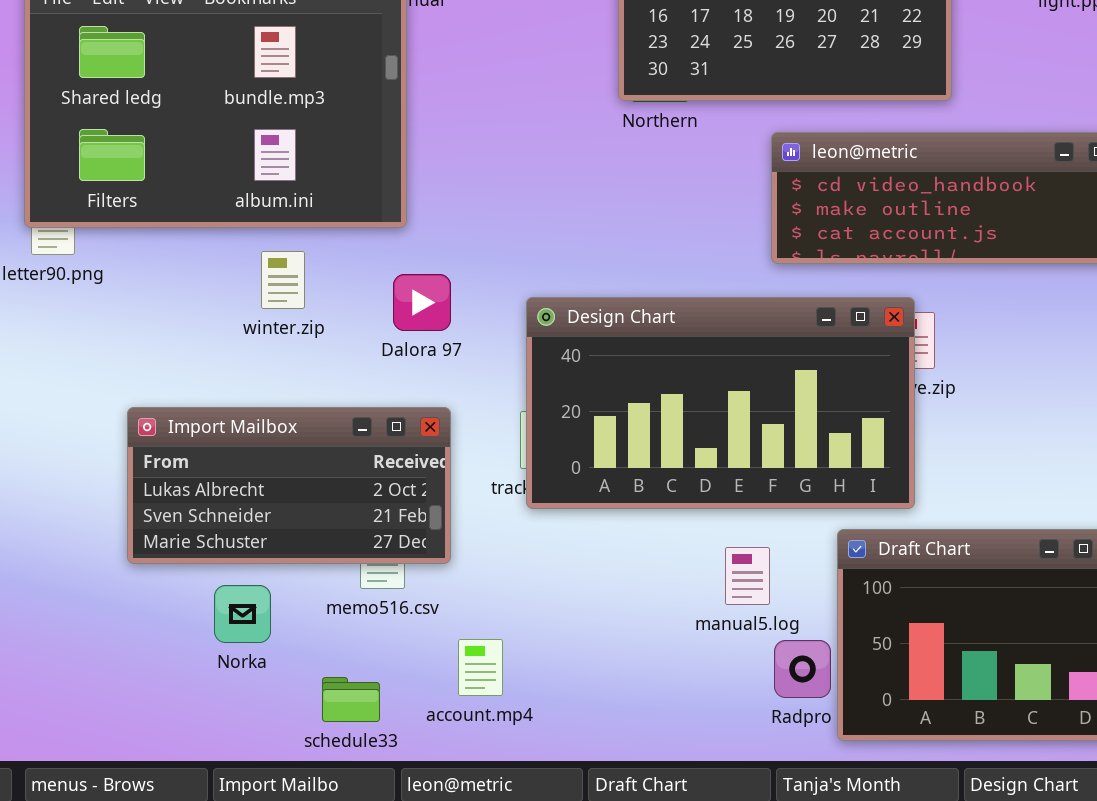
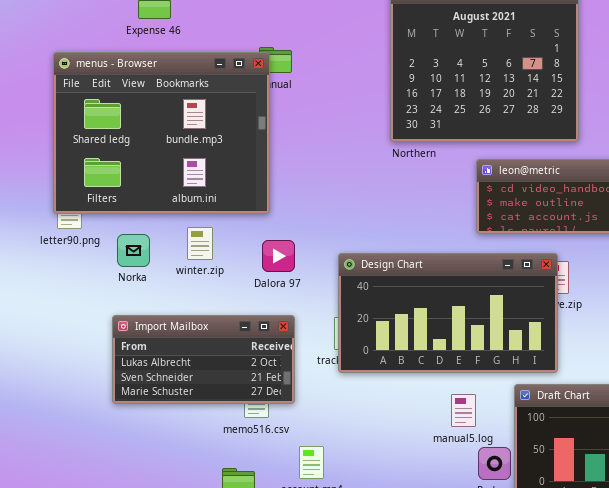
Norka: [214,585,271,643] -> [117,234,150,267], moved

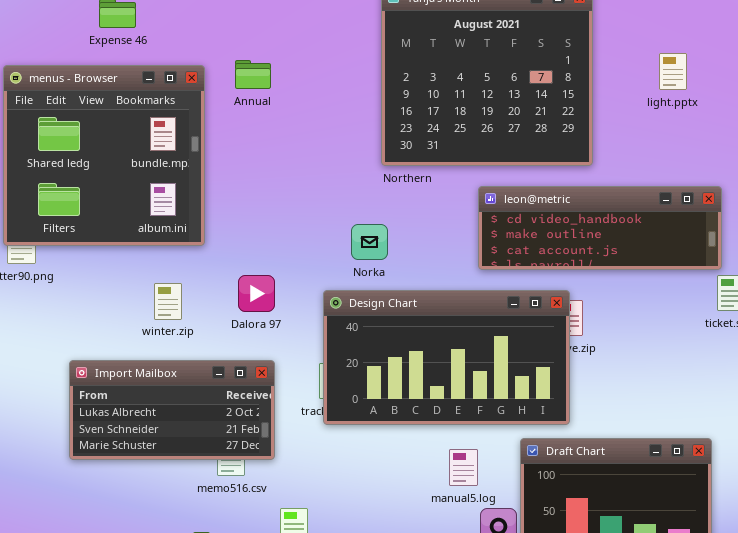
menus - Browser: [53,52,270,214] -> [3,65,205,246], resized
winter.zip: [187,227,213,260] -> [154,283,182,320], moved
Norka: [117,234,150,267] -> [351,224,388,260], moved

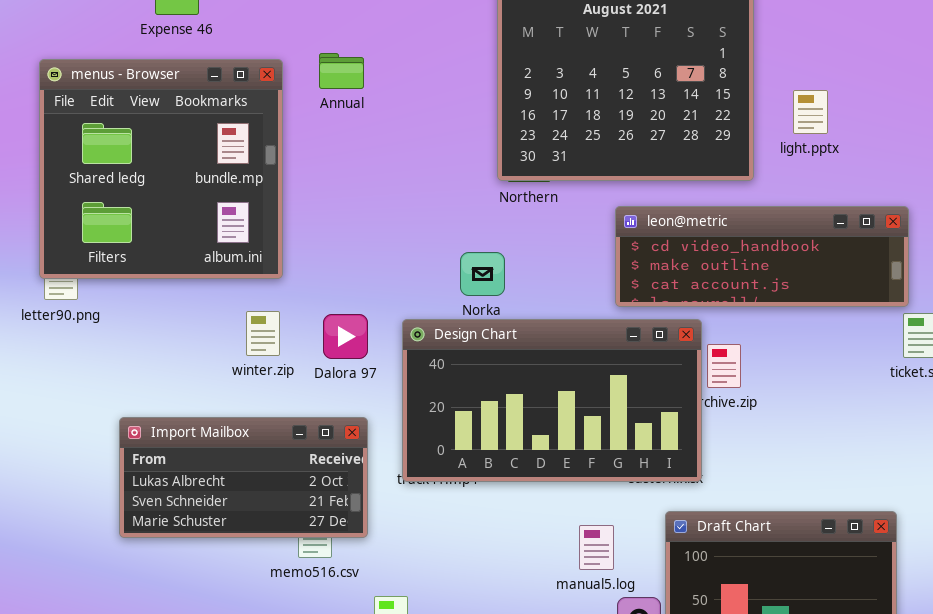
light.pptx: [659,53,687,90] -> [793,90,828,134], moved
winter.zip: [154,283,182,320] -> [246,311,280,356], moved
Design Chart: [323,290,570,425] -> [402,319,702,482], moved

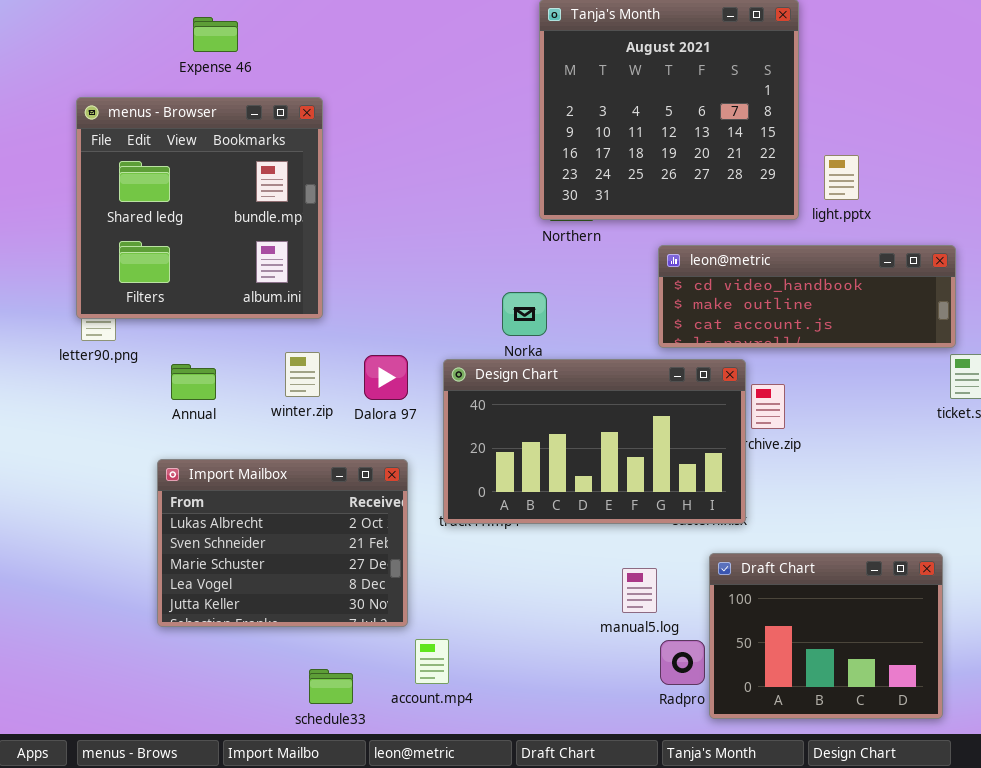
Annual: [319,53,364,89] -> [171,364,216,400], moved
light.pptx: [793,90,828,134] -> [824,155,859,200], moved
Import Mailbox: [119,417,368,538] -> [157,459,408,627], resized

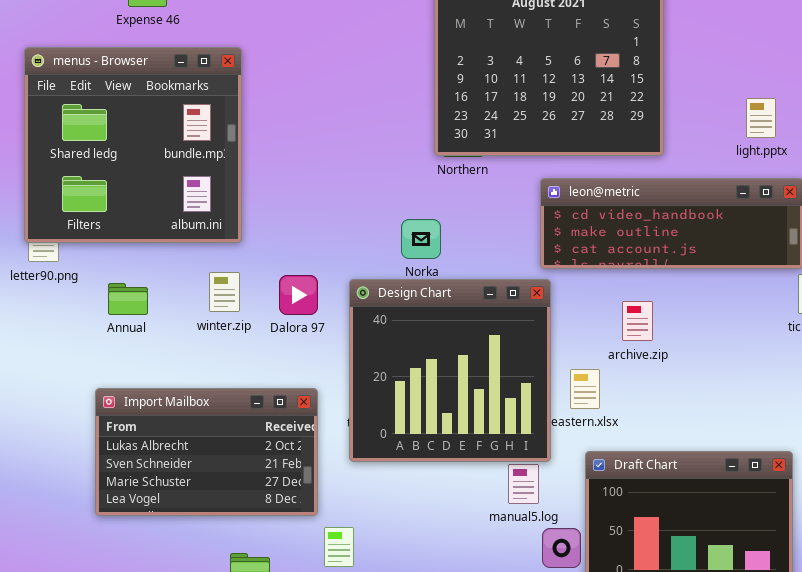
light.pptx: [824,155,859,200] -> [746,98,776,138], moved
Design Chart: [443,359,746,524] -> [349,279,551,462], resized
Import Mailbox: [157,459,408,627] -> [95,388,318,516], resized

